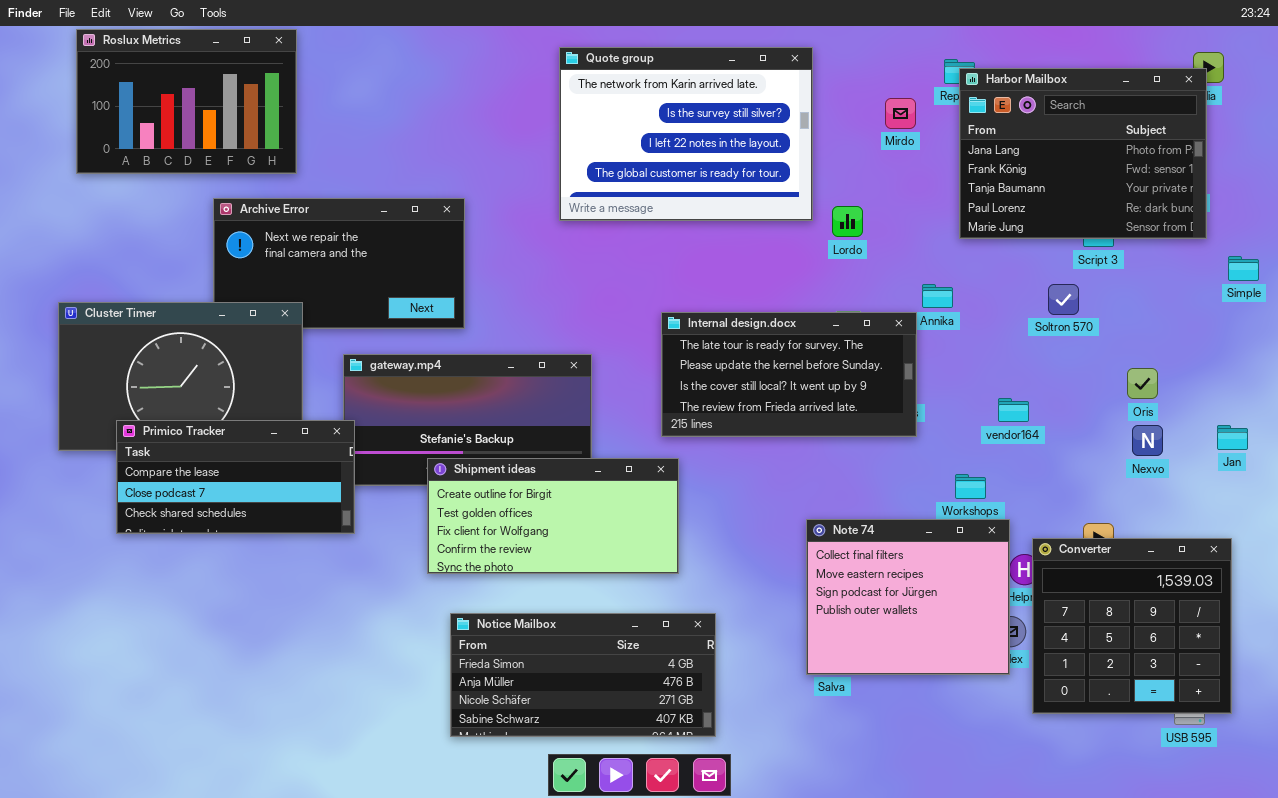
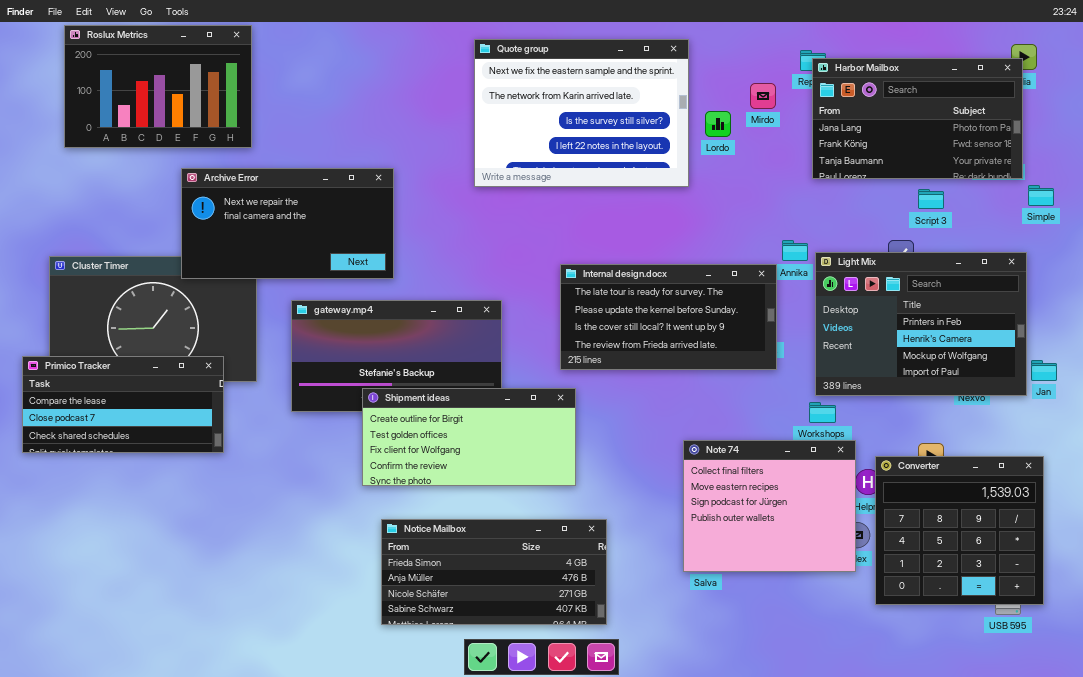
Quote group: [559,47,813,221] -> [474,39,689,187], scrolled up 1 row
Harbor Mailbox: [959,68,1207,239] -> [812,58,1023,179], resized
Archive Error: [213,198,465,329] -> [181,168,394,279], raised
Lordo: [832,206,863,237] -> [705,111,731,137], moved
Simple: [1228,256,1259,281] -> [1028,185,1054,206], moved
Light Mix: none -> [815,252,1027,396], opened
Primico Tracker: [116,420,355,534] -> [22,356,224,453], moved

